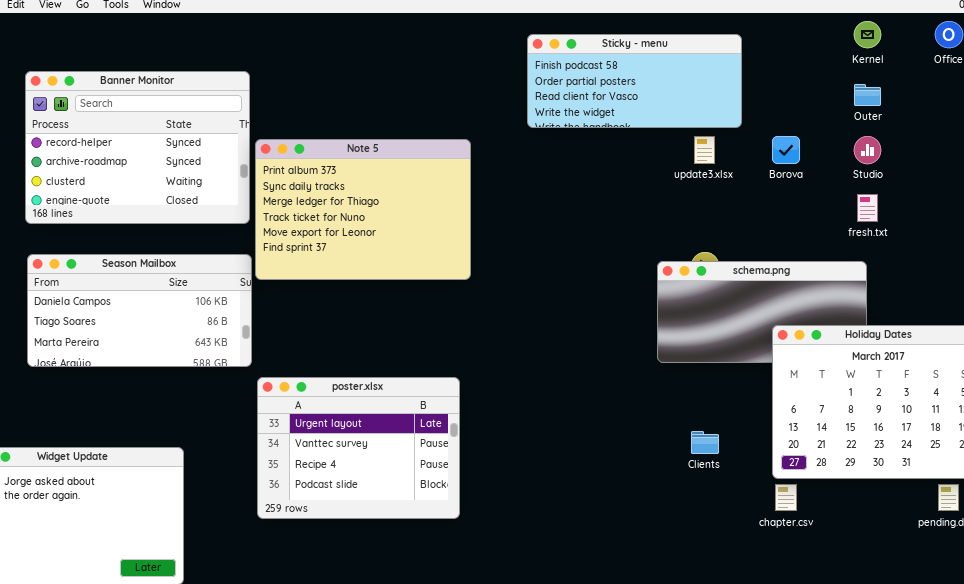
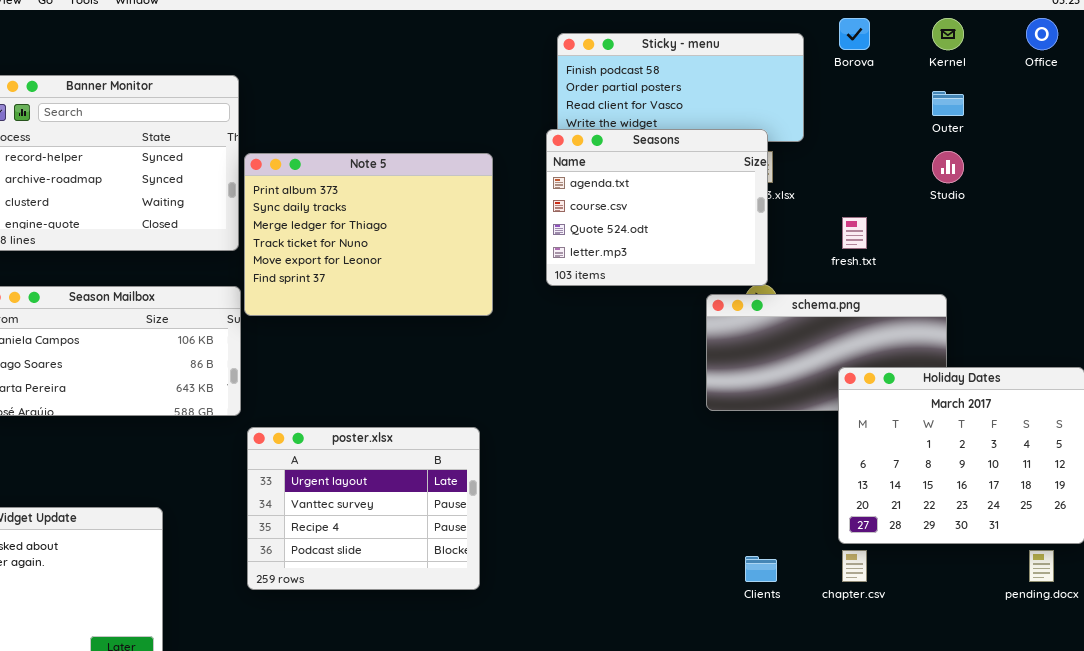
Seasons: none -> [546,129,768,286], opened
Borova: [772,136,800,164] -> [839,18,870,50], moved
fresh.txt: [857,194,878,222] -> [842,217,867,249], moved
Clients: [691,431,719,454] -> [745,556,777,582], moved

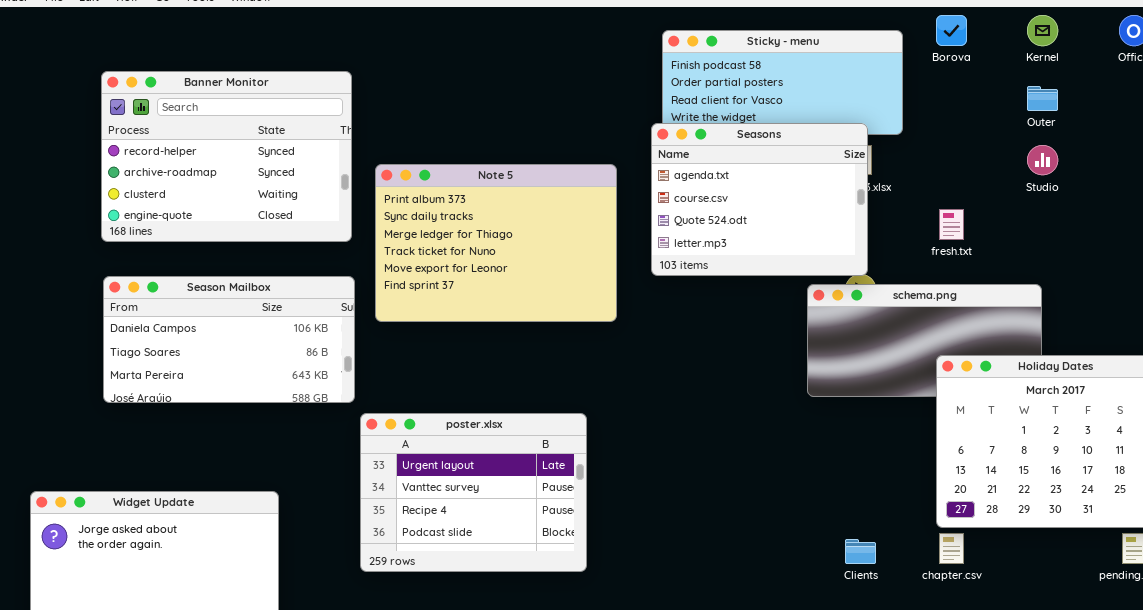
Note 5: [244,153,493,316] -> [375,164,617,322], moved

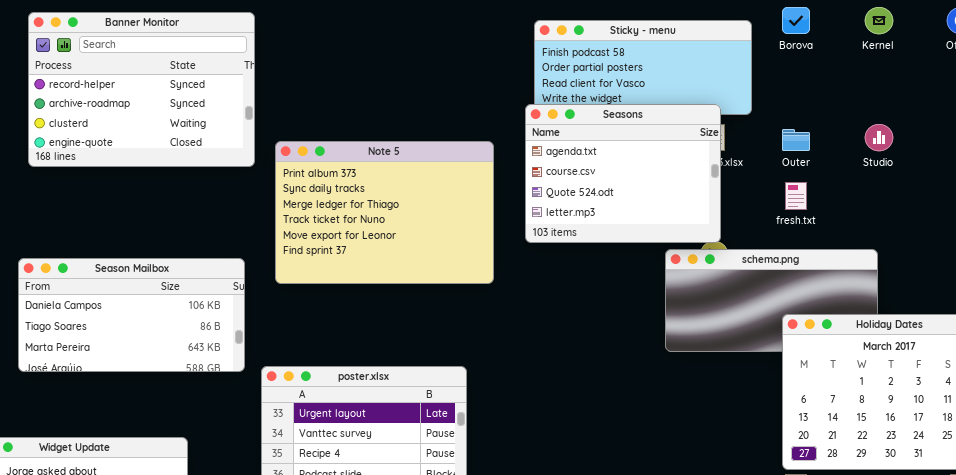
Banner Monitor: [101,71,352,242] -> [28,12,255,167], moved
Outer: [1027,86,1058,111] -> [782,129,810,151], moved
Season Mailbox: [103,276,355,403] -> [18,258,245,372], moved

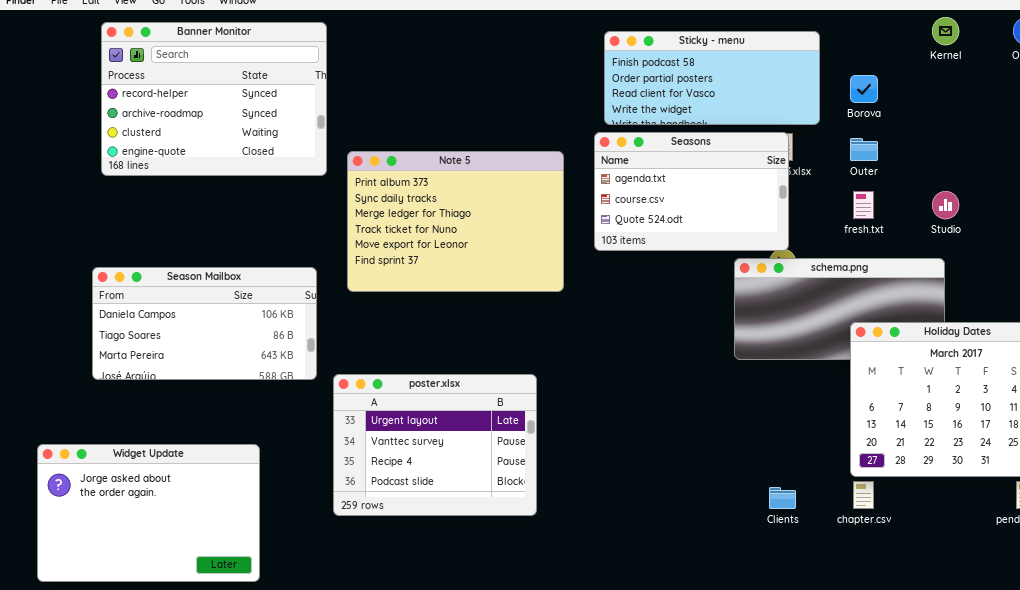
Borova: [782,7,810,34] -> [850,75,878,103], moved
Seasons: [525,104,721,243] -> [594,132,789,251], resized
Studio: [865,124,893,151] -> [932,191,959,219], moved

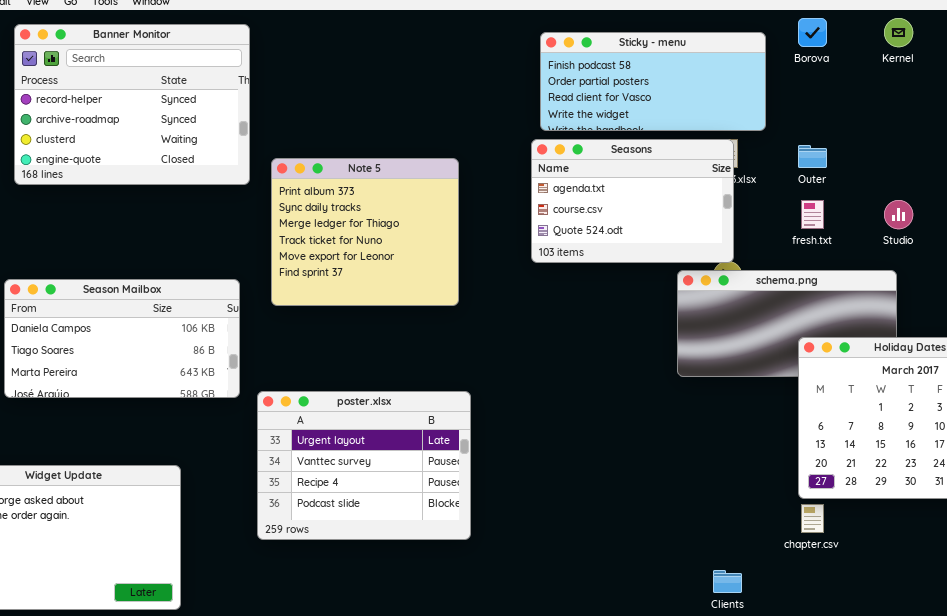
Borova: [850,75,878,103] -> [798,18,827,47], moved
Note 5: [347,151,564,292] -> [271,158,459,306], resized
Clients: [769,487,796,509] -> [713,570,742,593], moved

